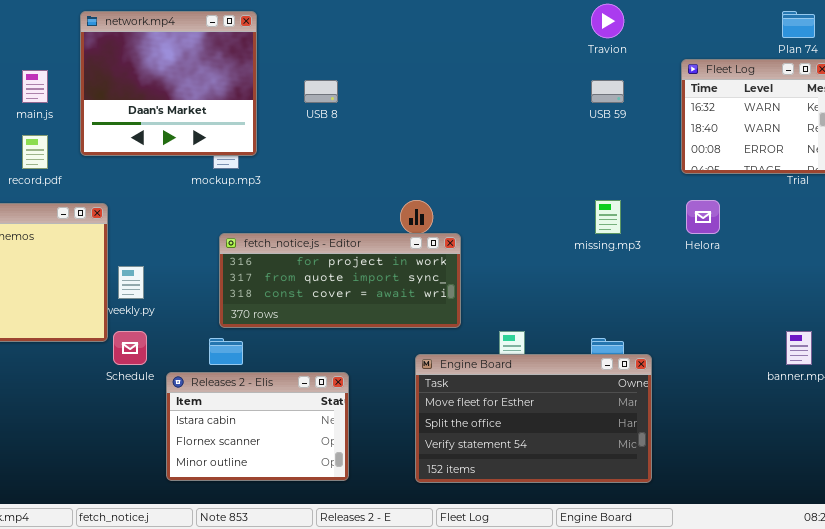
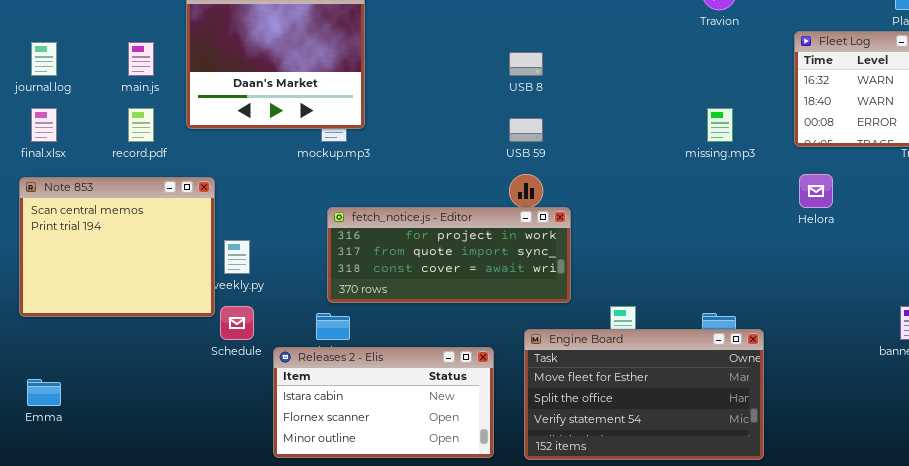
USB 8: [304,80,338,103] -> [509,52,543,76], moved
USB 59: [591,80,624,103] -> [509,118,543,142], moved
missing.mp3: [595,200,621,234] -> [707,108,733,142], moved
Releases 2 - Elis: [166,372,349,481] -> [273,347,494,458], resized

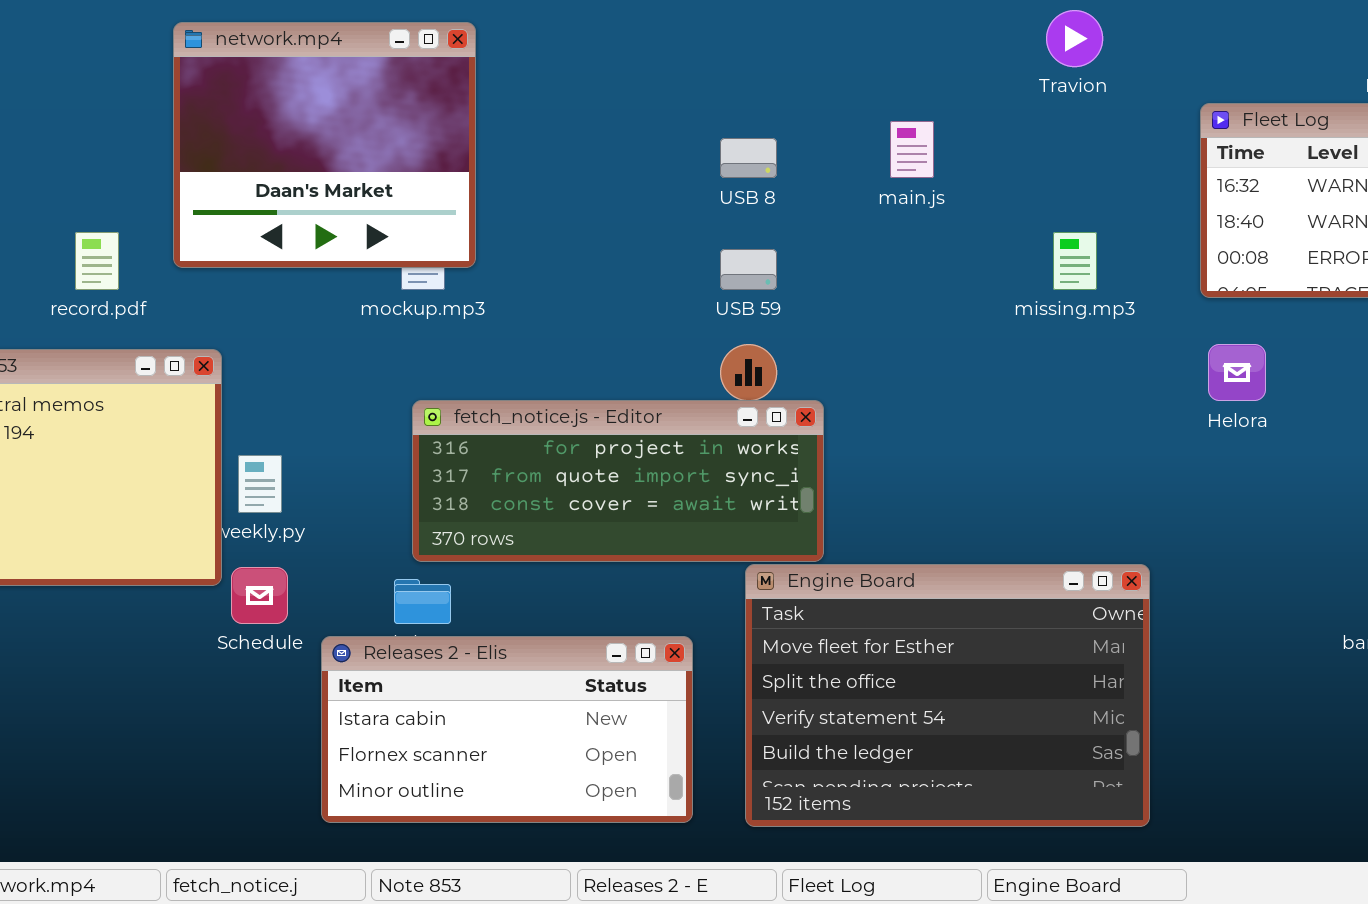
main.js: [128,42,154,76] -> [890,121,934,178], moved
Engine Board: [524,329,764,460] -> [745,564,1150,827], resized

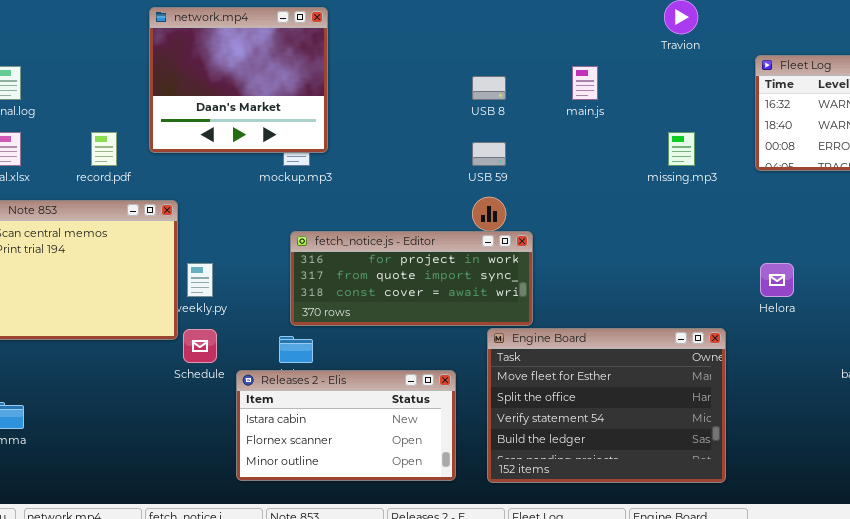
Helora: [1208,344,1266,401] -> [760,263,794,297], moved

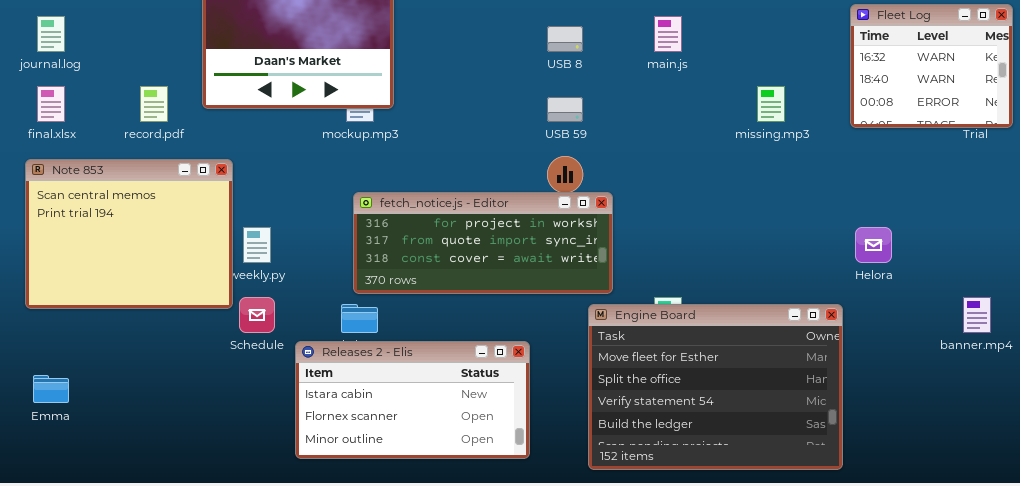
Engine Board: [487,328,726,483] -> [588,304,843,470], moved

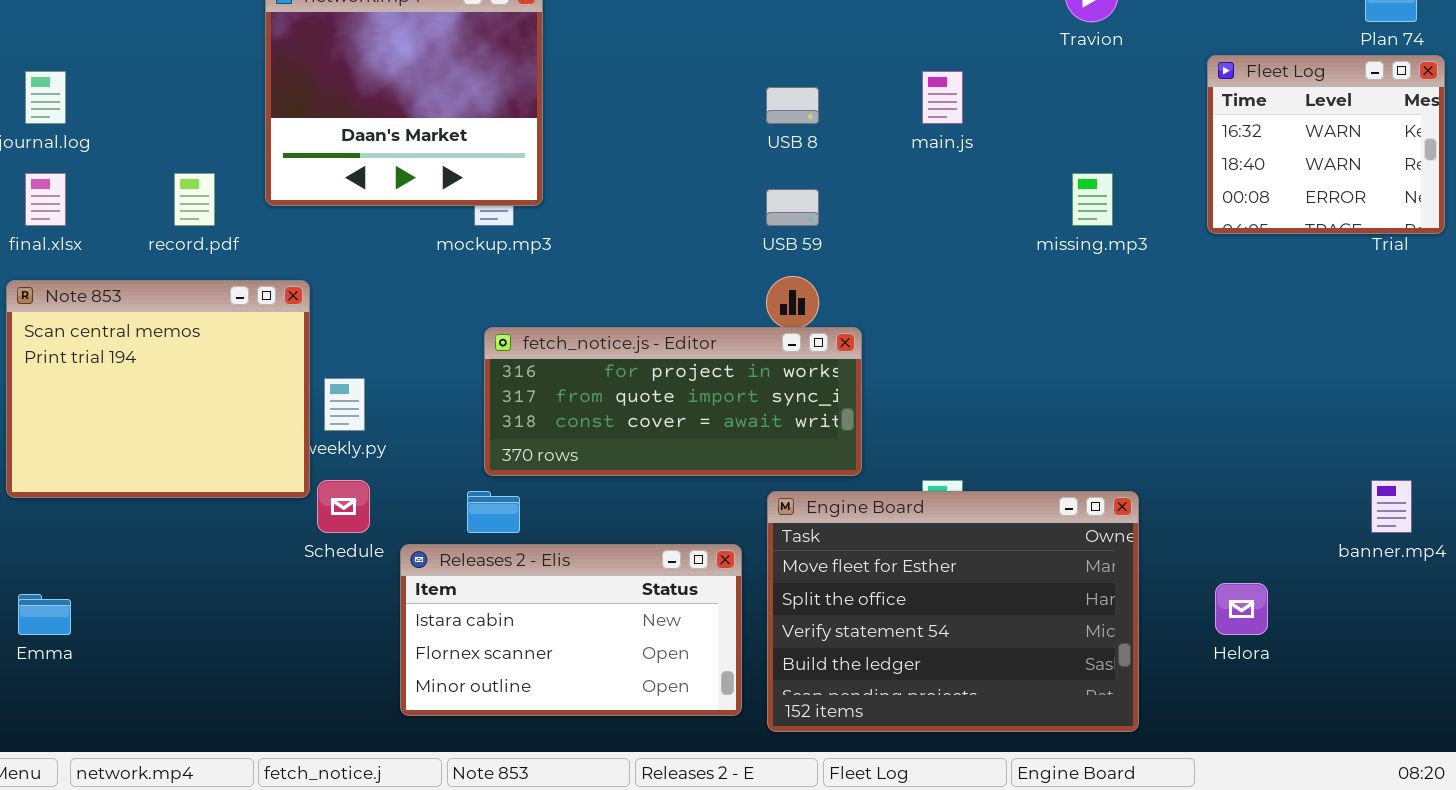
Helora: [855,227,892,263] -> [1215,583,1268,635], moved
Engine Board: [588,304,843,470] -> [767,491,1139,732], moved

